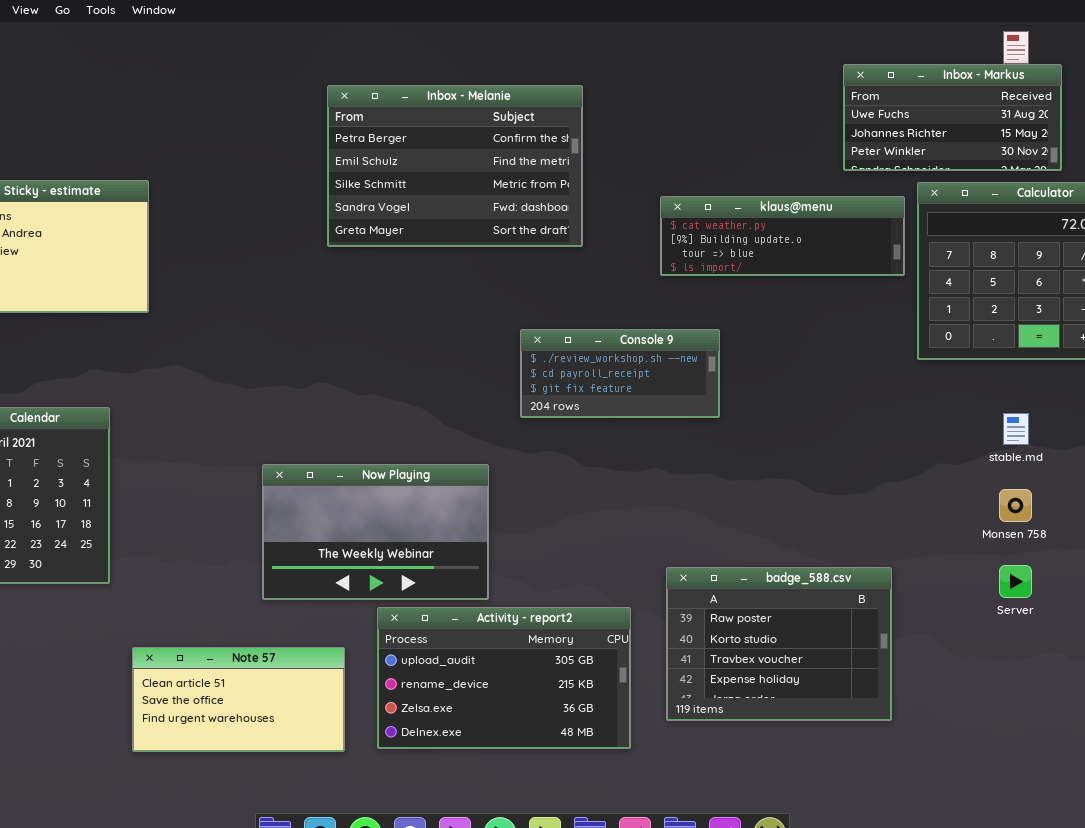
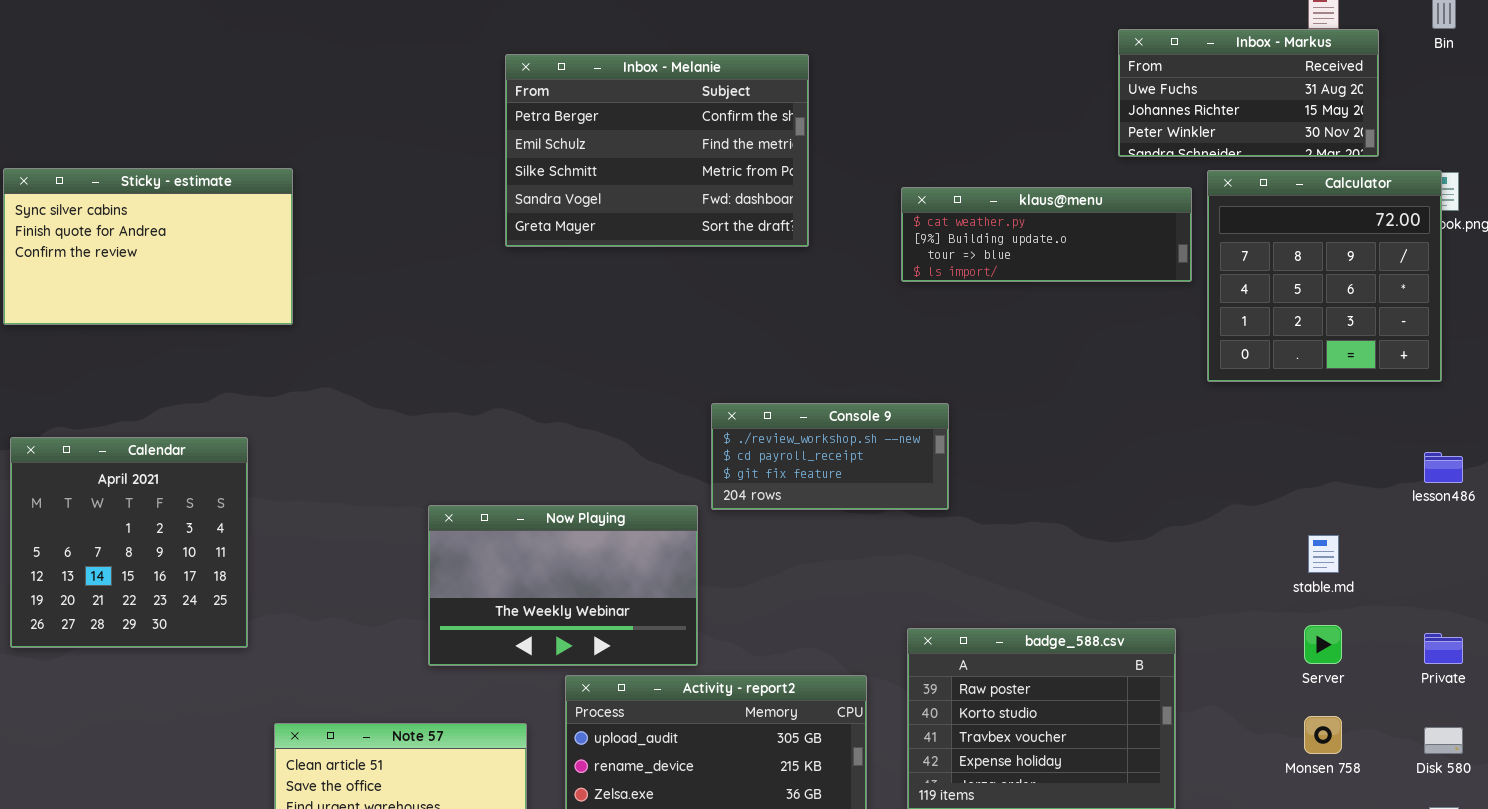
Console 9: [520,329,720,418] -> [711,403,949,510], moved
stable.md: [1003,413,1029,445] -> [1308,535,1339,573], moved
Monsen 758: [999,489,1032,522] -> [1304,716,1342,754], moved

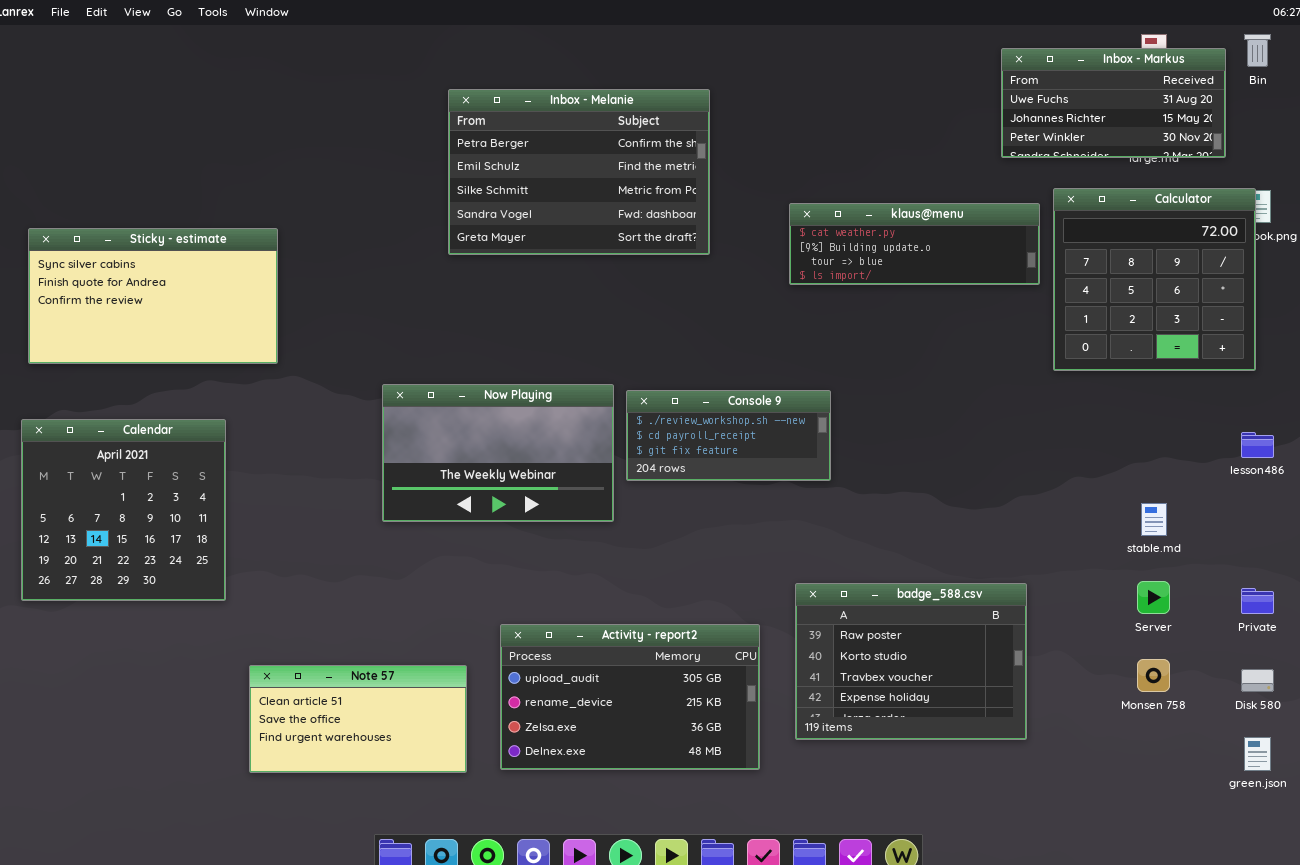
Inbox - Markus: [1118,29,1379,157] -> [1001,48,1226,158], moved
Sticky - estimate: [3,168,293,325] -> [28,228,278,364], moved
Now Playing: [428,505,698,666] -> [382,384,614,522], moved

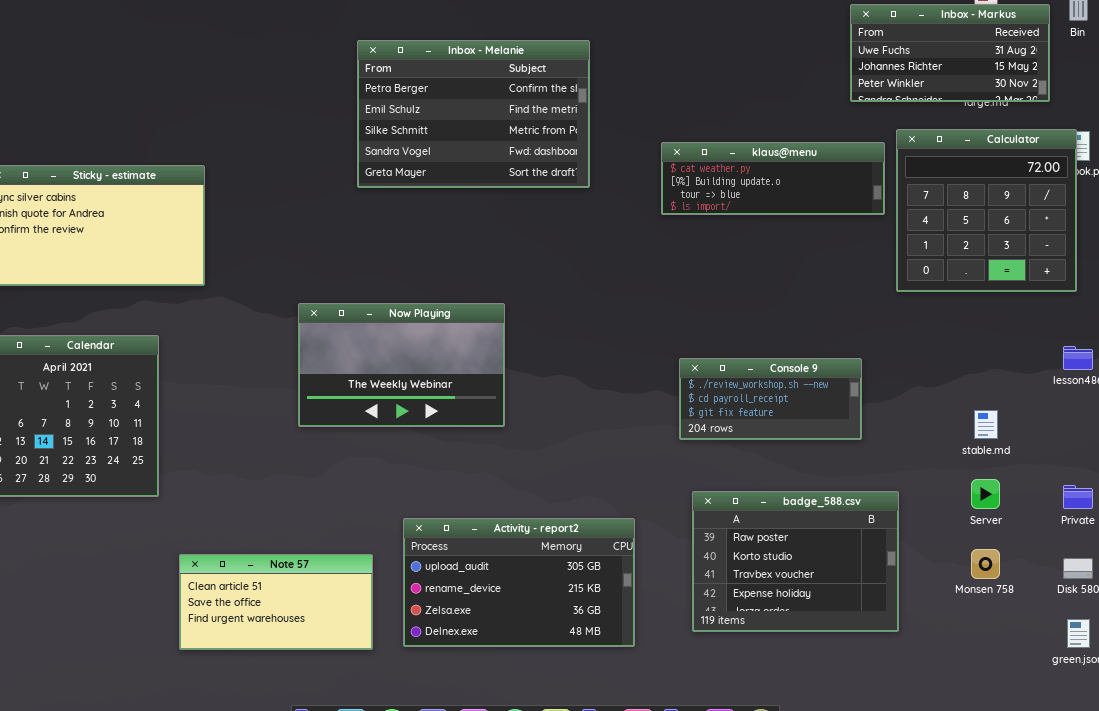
Console 9: [626,390,831,481] -> [679,358,862,440], moved
badge_588.csv: [795,583,1027,740] -> [692,491,899,632], moved

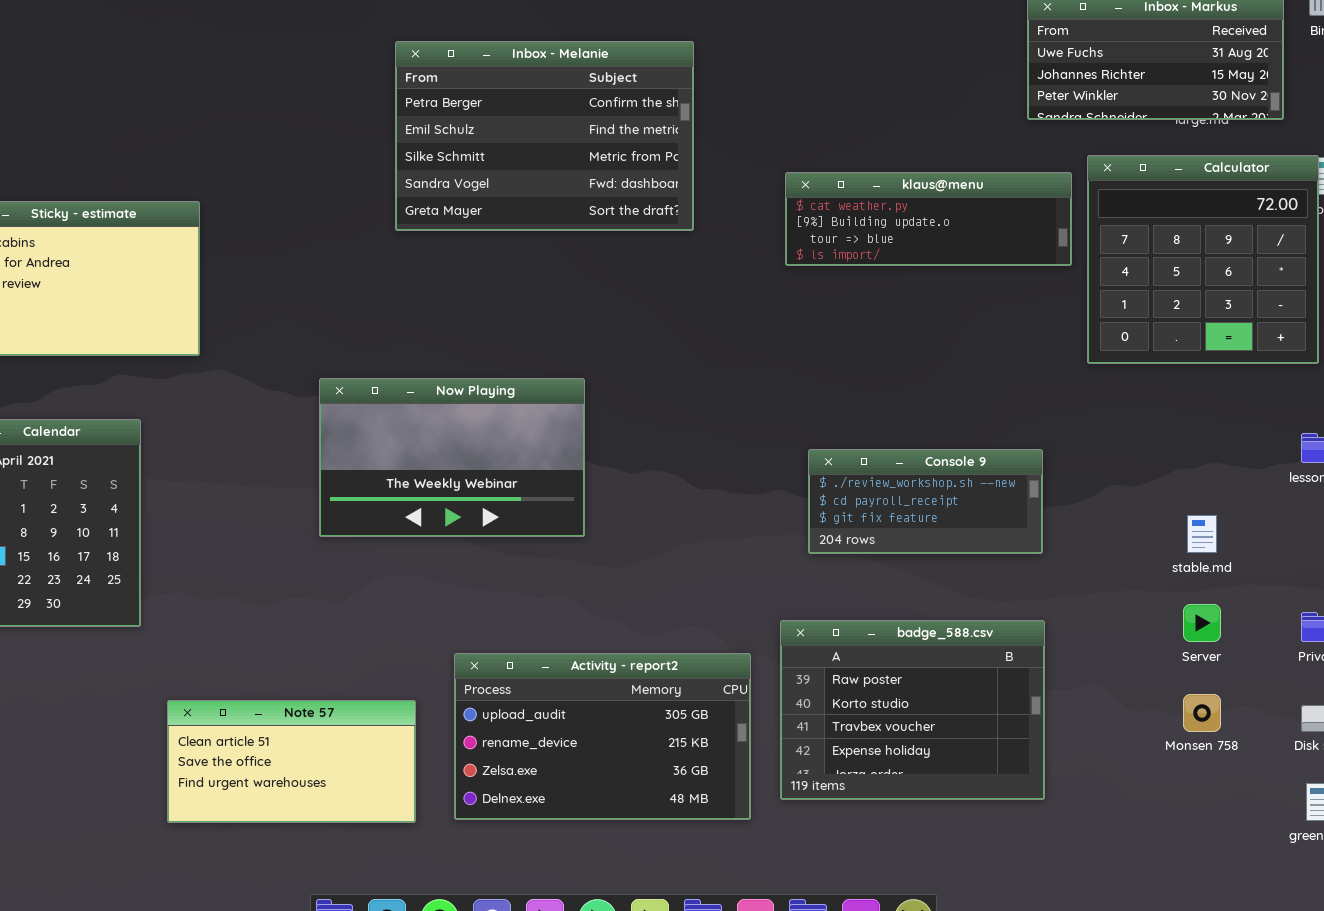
badge_588.csv: [692,491,899,632] -> [780,620,1045,800], moved

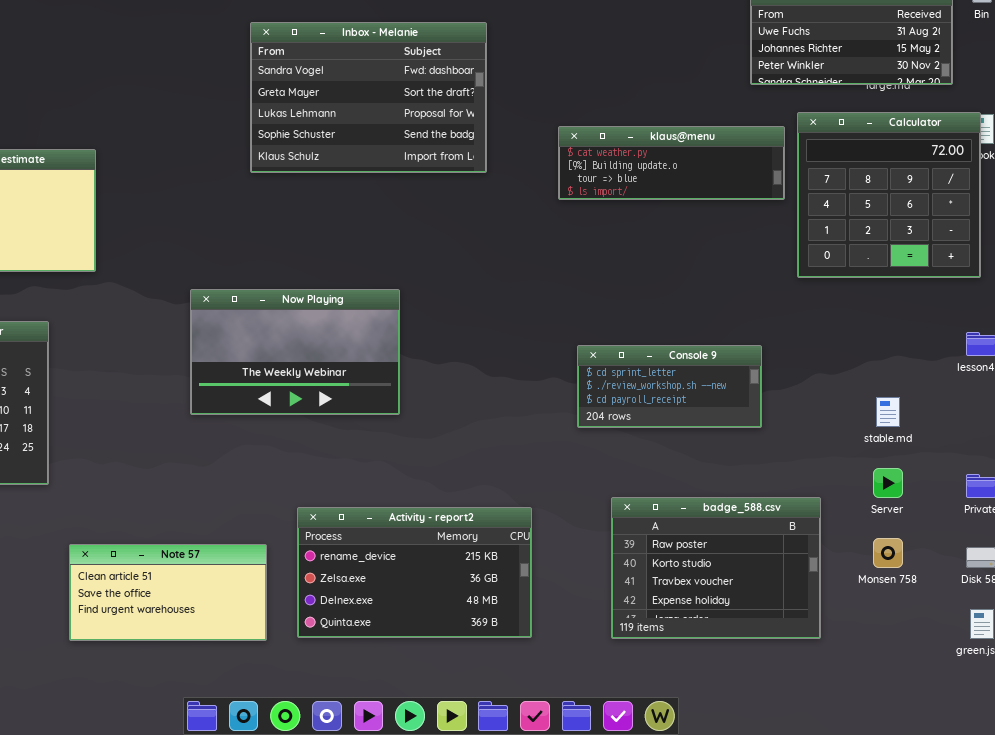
Inbox - Melanie: [395,41,694,231] -> [250,22,487,173], scrolled down 3 rows
Console 9: [808,449,1043,554] -> [577,345,762,428], scrolled up 1 row
badge_588.csv: [780,620,1045,800] -> [611,497,821,639], moved
Activity - report2: [454,653,751,820] -> [297,507,532,638], scrolled down 1 row

